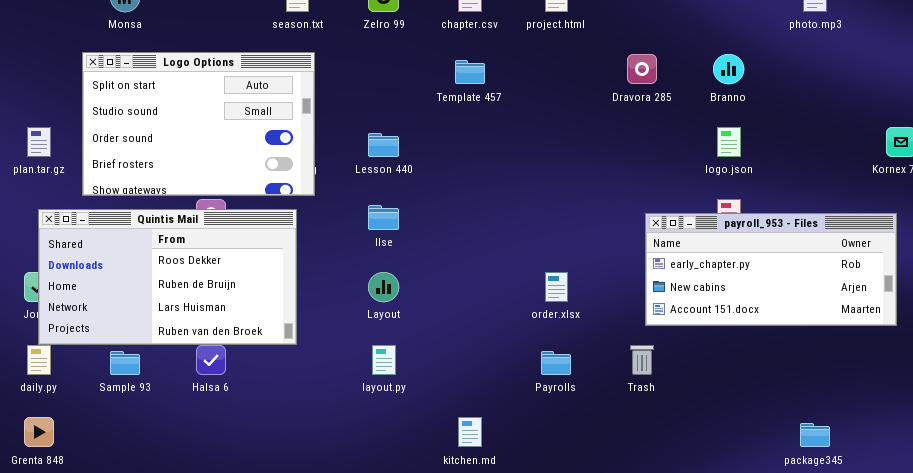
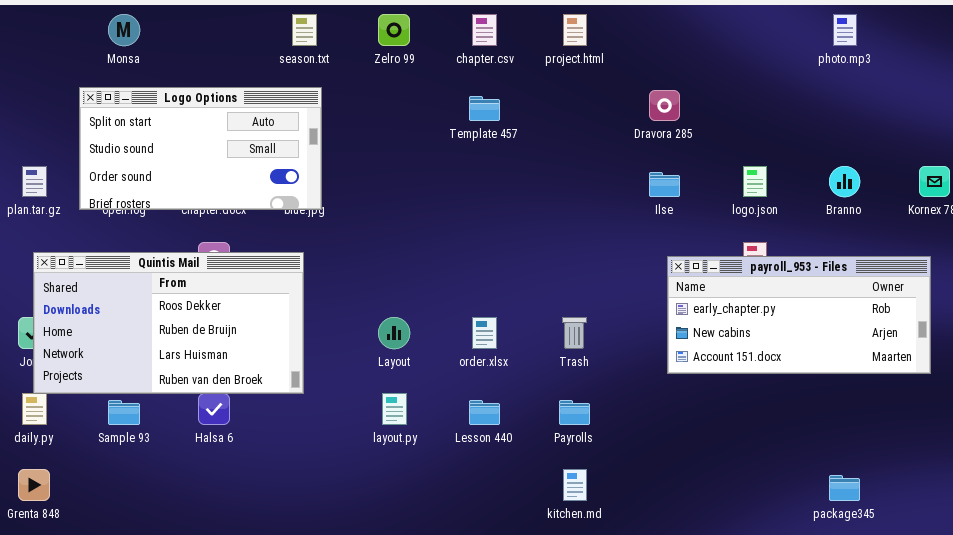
Logo Options: [82,52,315,196] -> [79,87,322,210], resized
Branno: [713,54,744,84] -> [829,166,860,197], moved
Lesson 440: [368,133,399,157] -> [469,400,500,425], moved
Ilse: [368,205,399,230] -> [649,172,680,197], moved
order.xlsx: [545,272,568,302] -> [472,317,497,349], moved
Trash: [630,345,654,375] -> [562,317,587,349], moved
kitchen.md: [458,417,482,447] -> [563,469,587,501], moved

